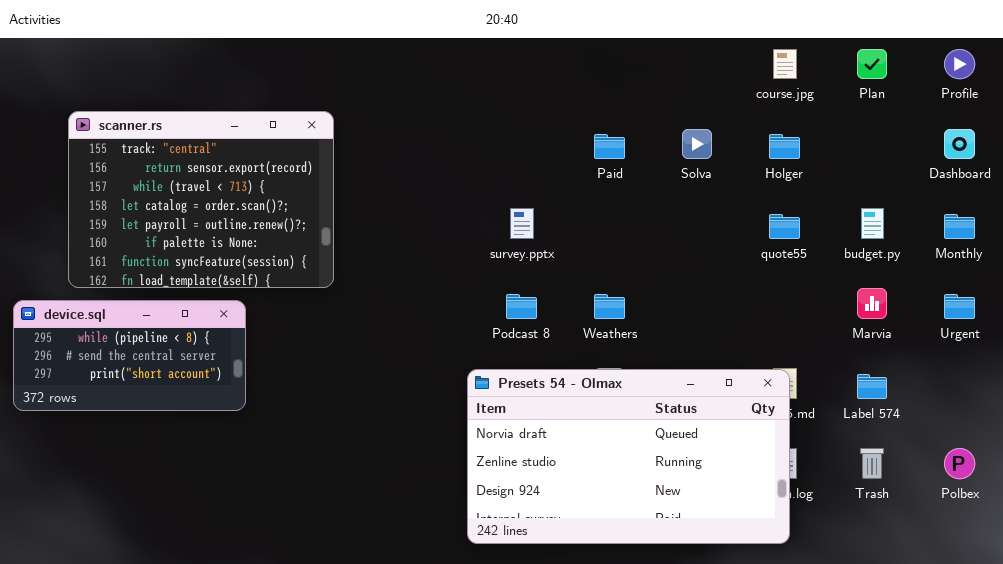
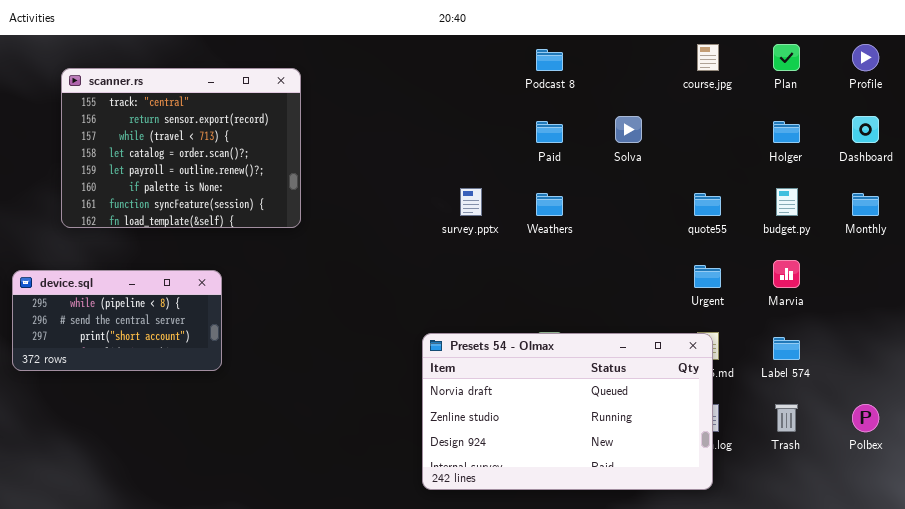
scanner.rs: [68,111,334,288] -> [61,68,301,228], moved
Holger: [769,134,800,159] -> [773,121,800,143], moved
Podcast 8: [506,294,537,319] -> [536,49,563,71], moved
Weathers: [594,294,625,319] -> [536,193,563,216], moved
Urgent: [944,294,975,319] -> [694,265,721,288], moved

